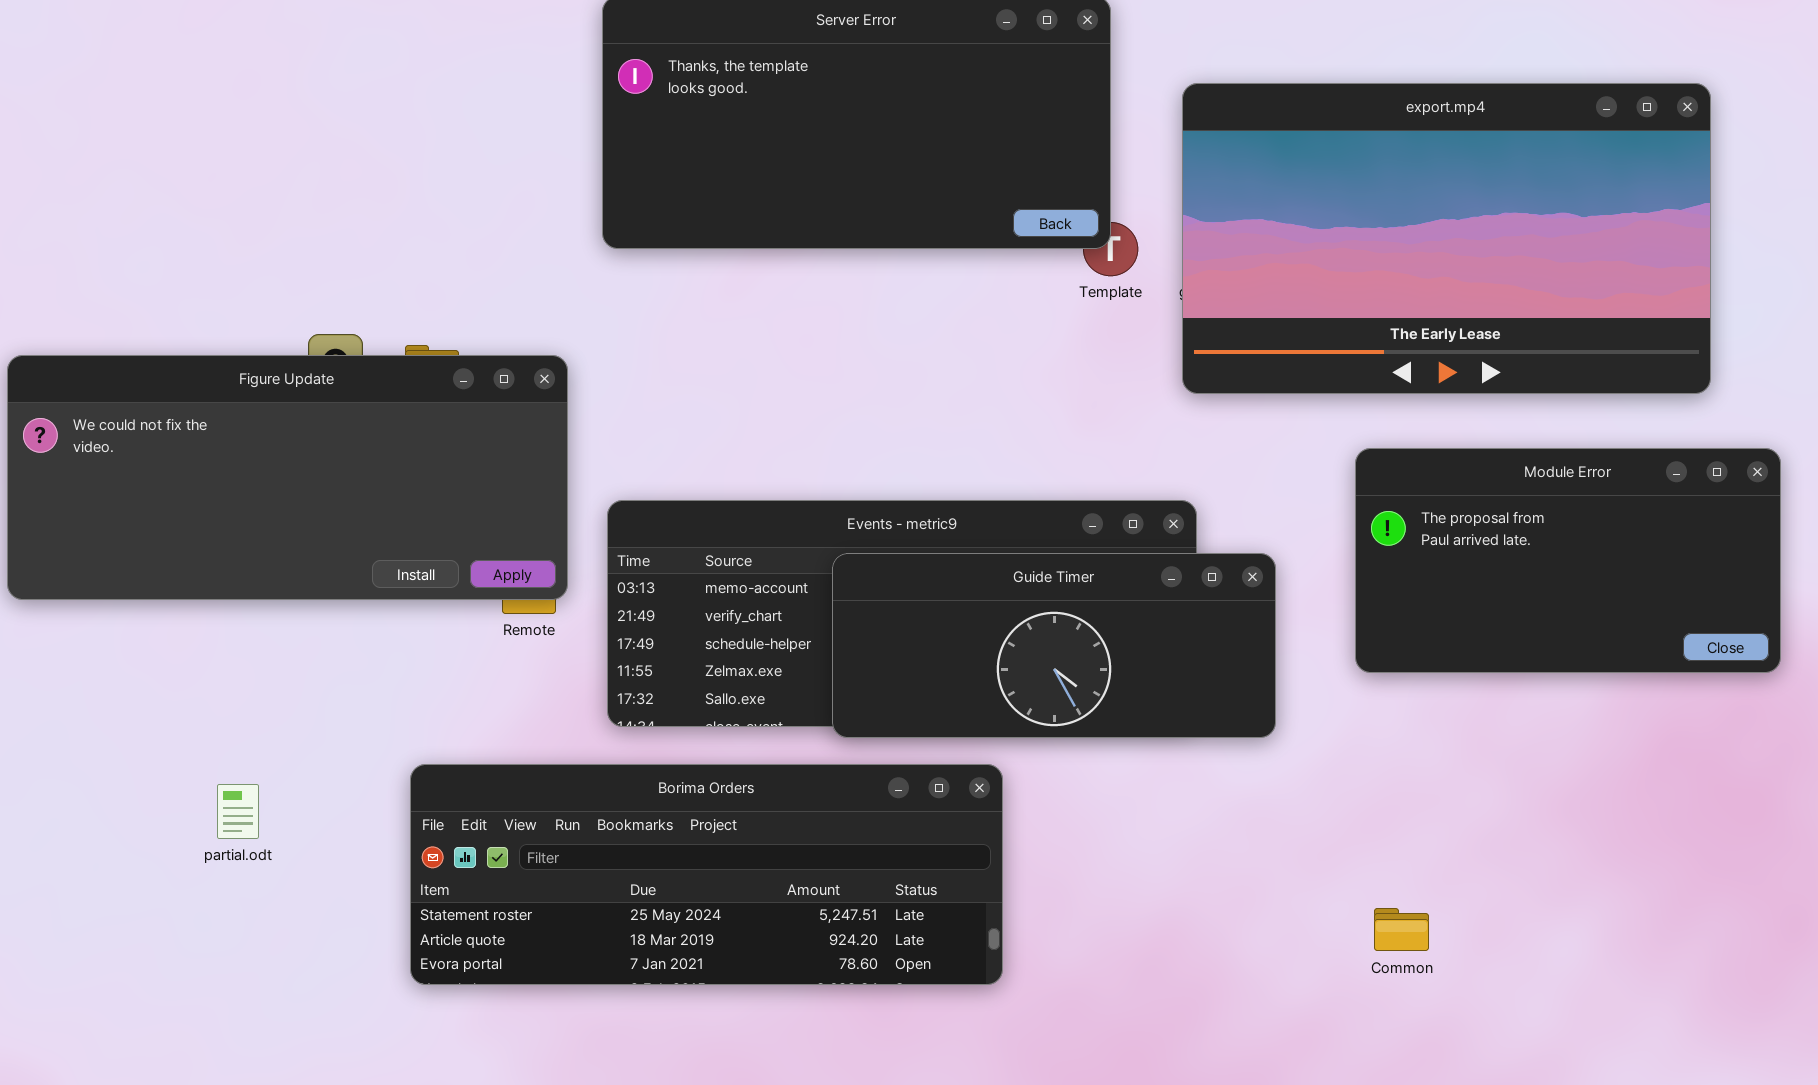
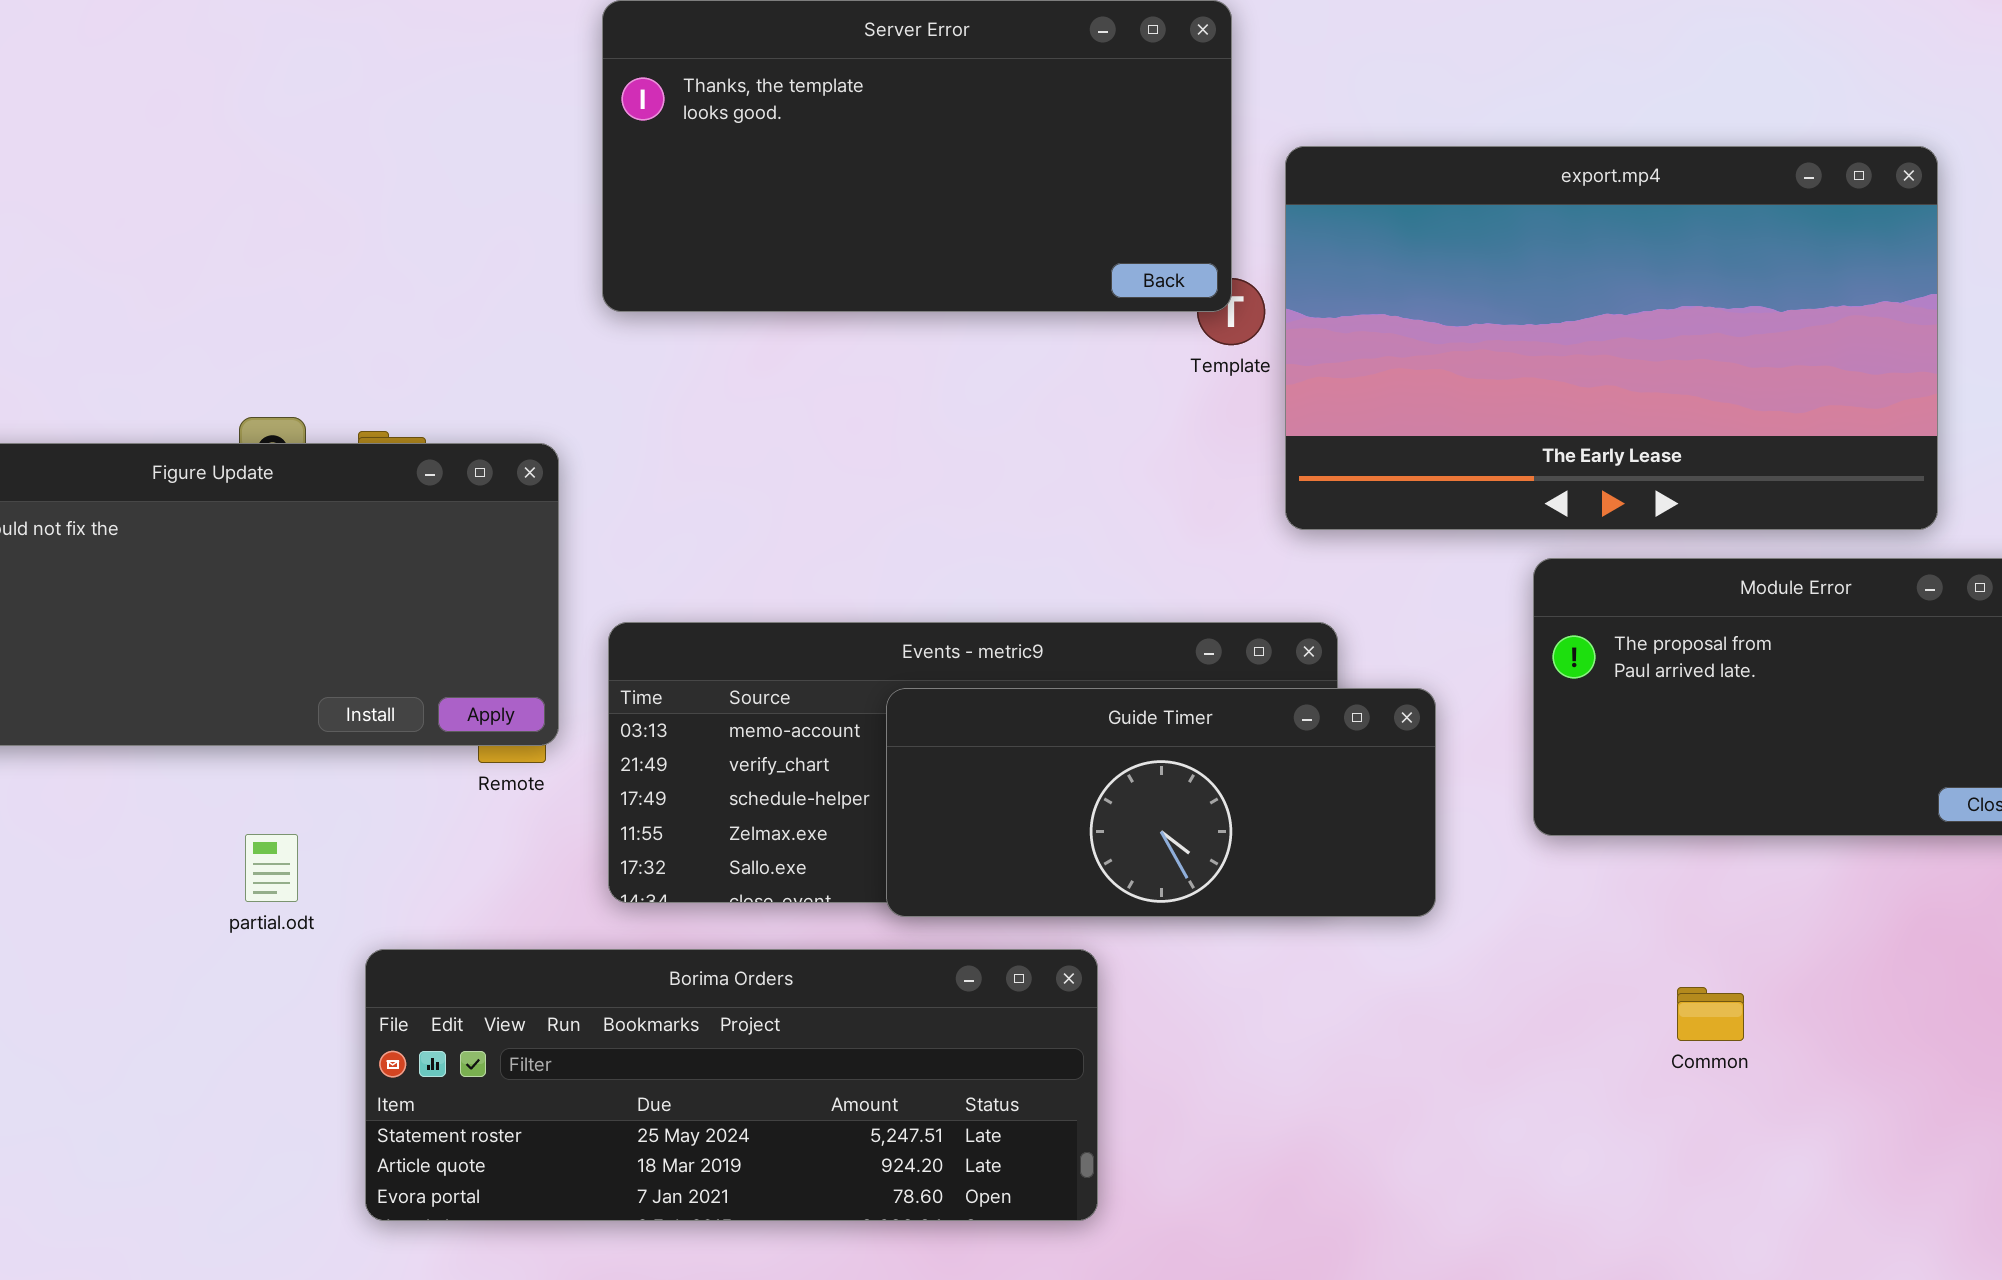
export.mp4: [1182,83,1711,394] -> [1285,146,1938,530], moved
partial.odt: [217,784,259,839] -> [245,834,298,902], moved
Common: [1374,908,1429,951] -> [1677,987,1744,1041], moved

